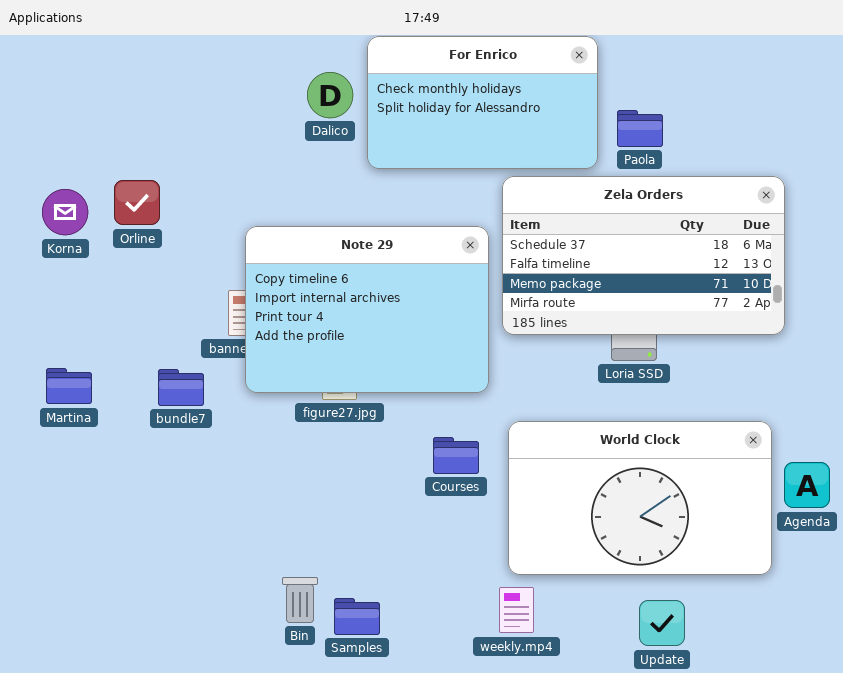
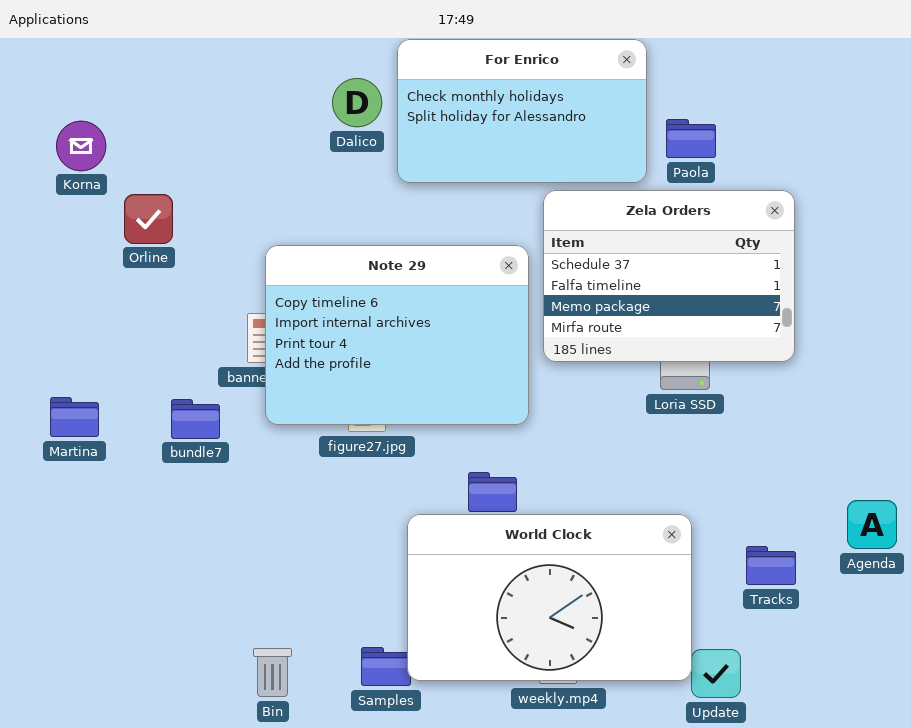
Zela Orders: [502,176,785,335] -> [543,190,795,362], resized
Korna: [42,189,88,235] -> [56,121,106,171], moved
World Clock: [508,421,772,575] -> [407,514,692,681], moved
Bin: [282,577,318,623] -> [253,648,292,697], moved

